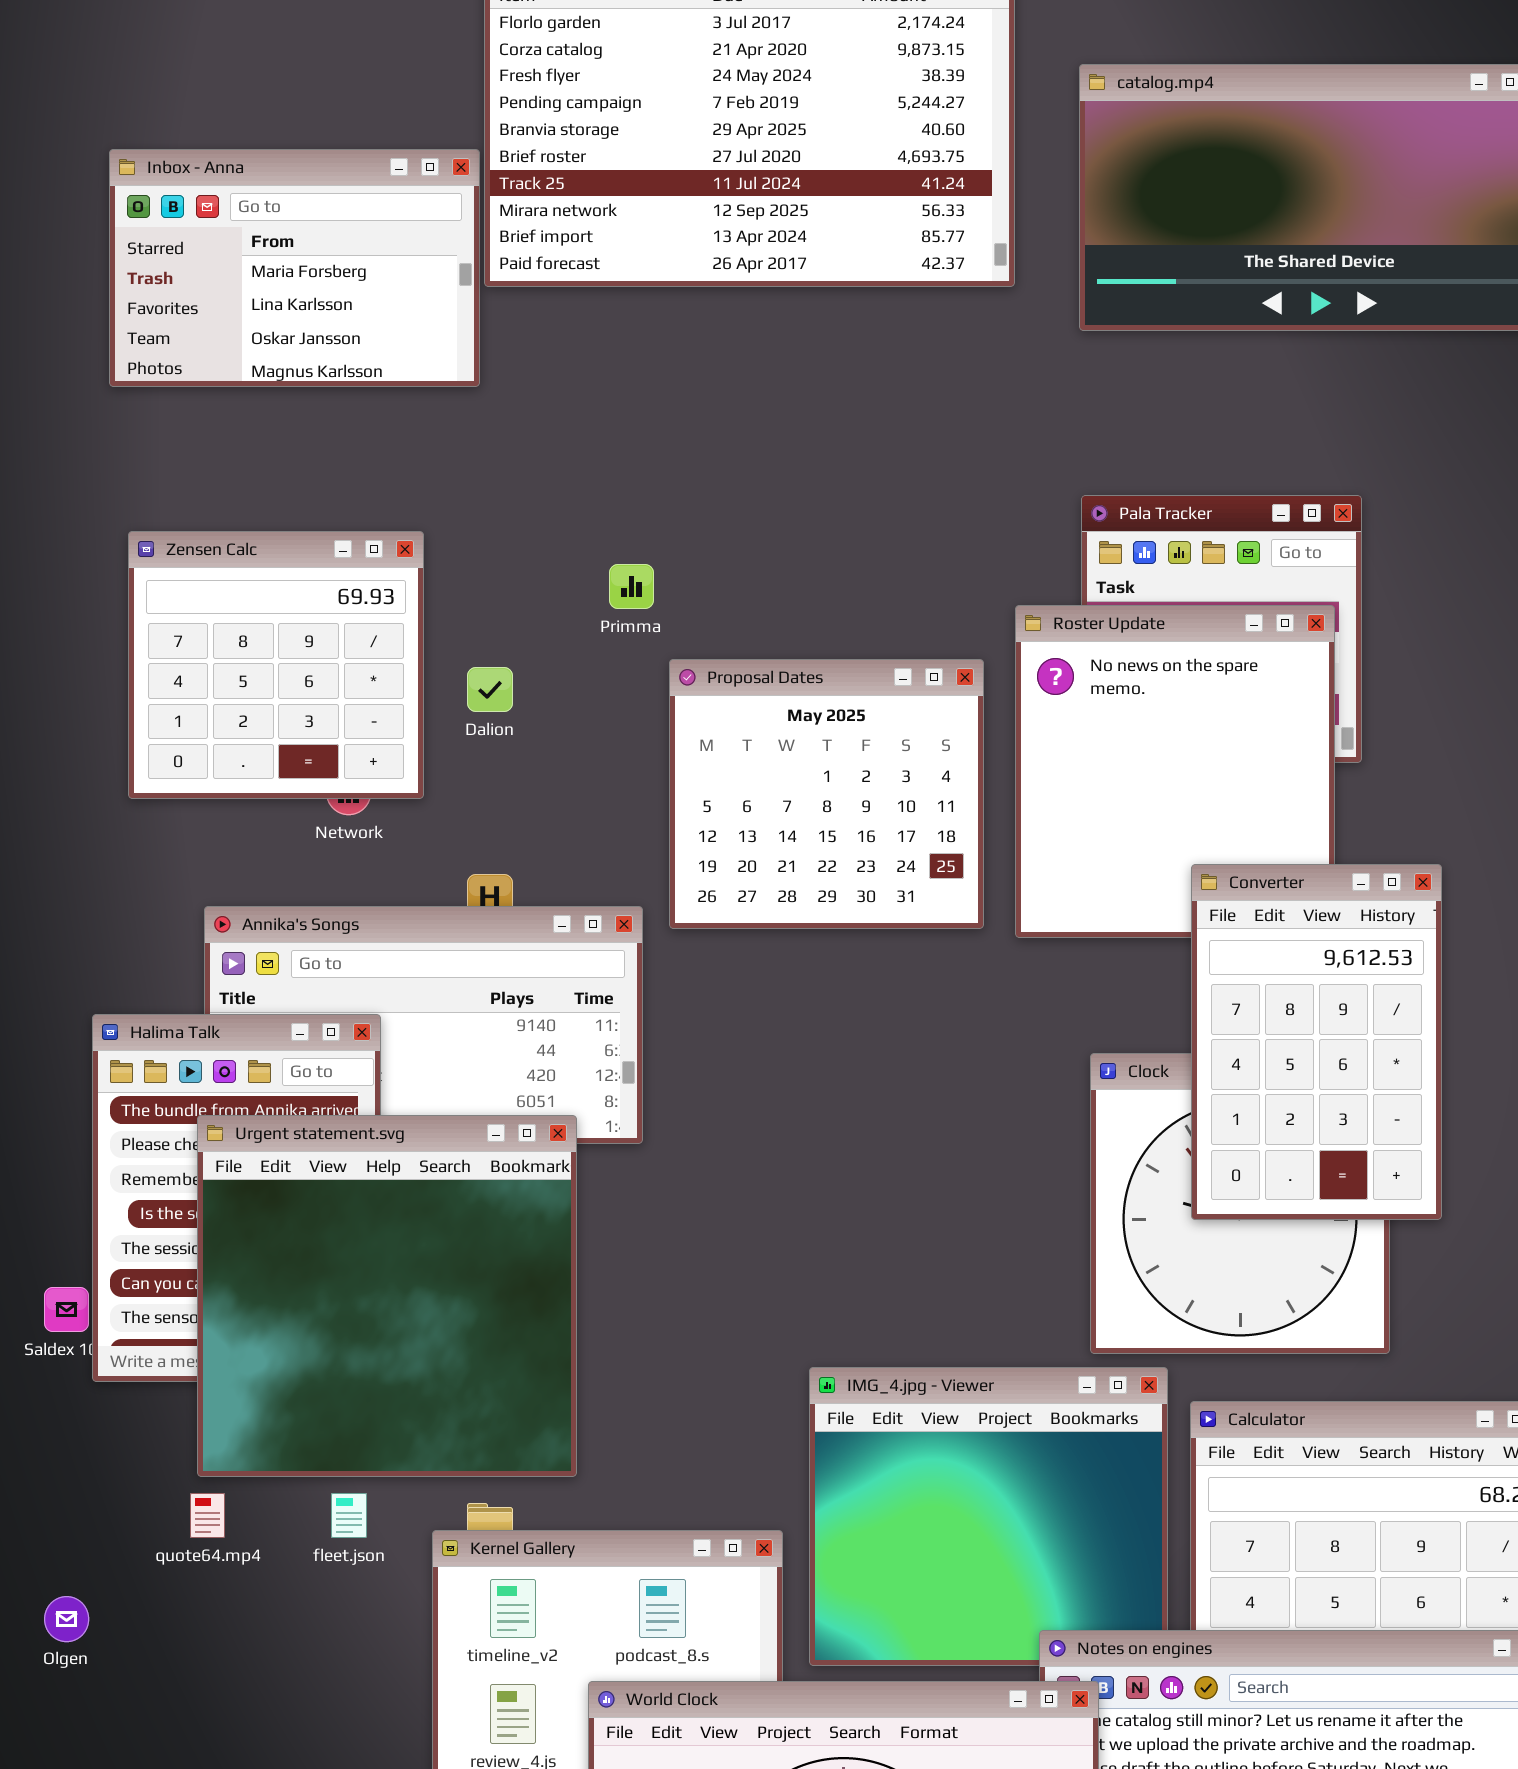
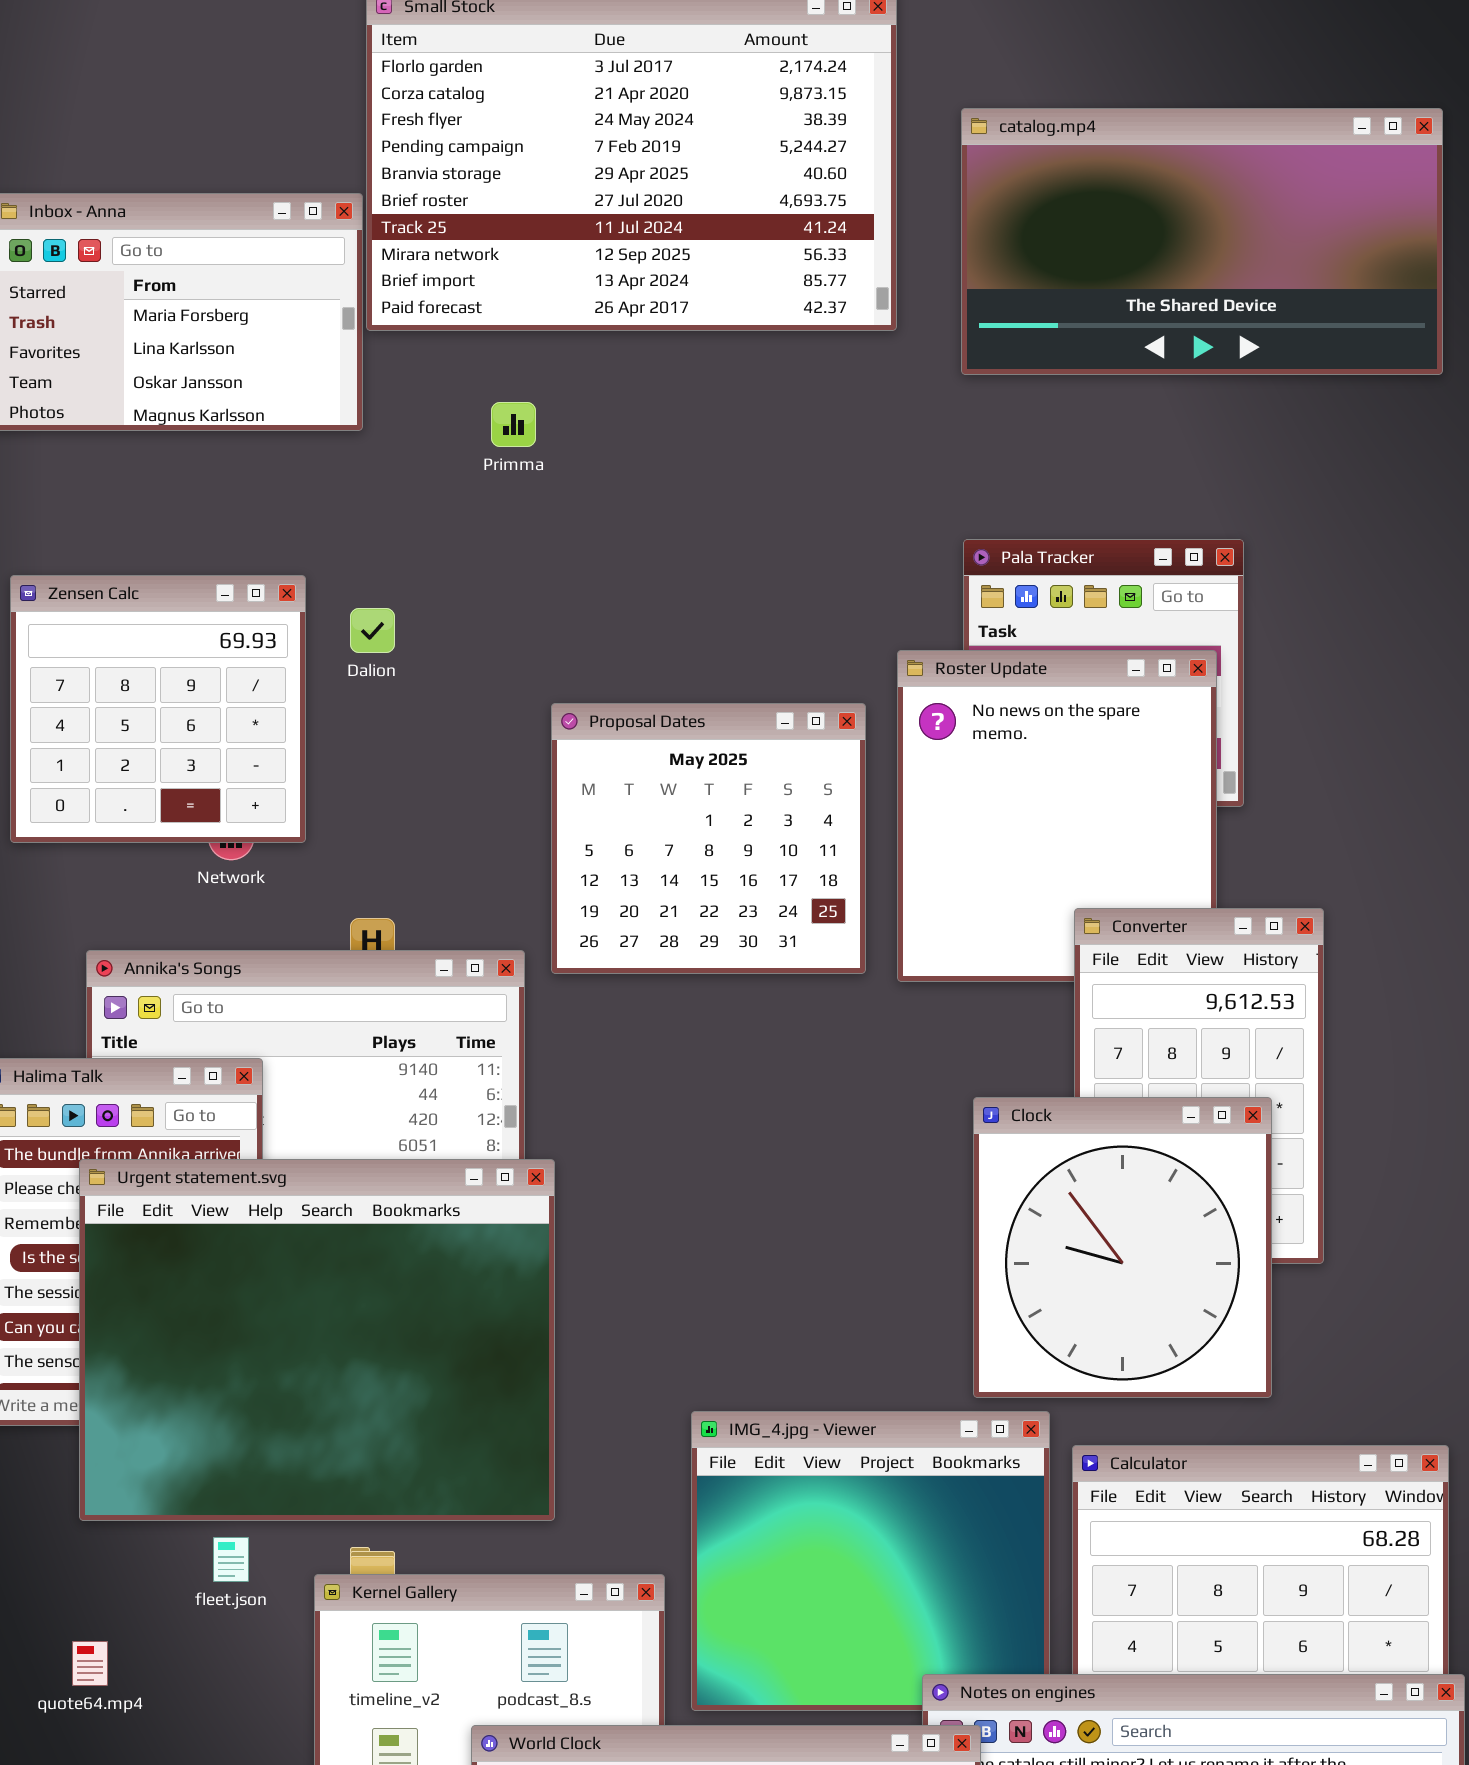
Primma: [609,564,654,609] -> [491,402,536,447], moved
Dalion: [467,667,513,712] -> [350,608,395,653], moved
Clock: [1090,1053,1390,1354] -> [973,1097,1272,1398], raised
Urgent statement.svg: [197,1115,577,1477] -> [79,1159,555,1521], resized
quote64.mp4: [190,1493,225,1538] -> [72,1641,108,1686], moved

